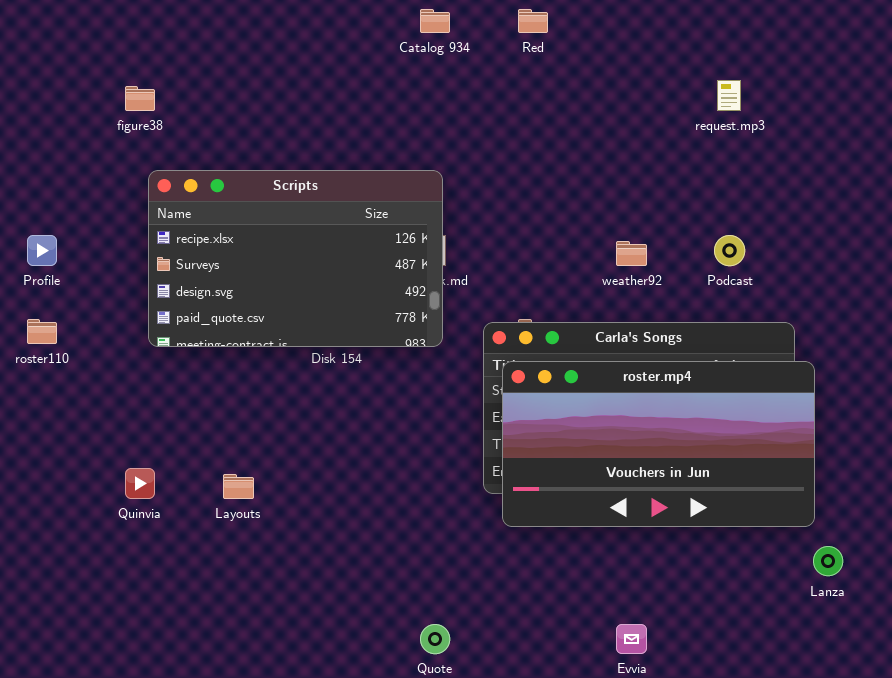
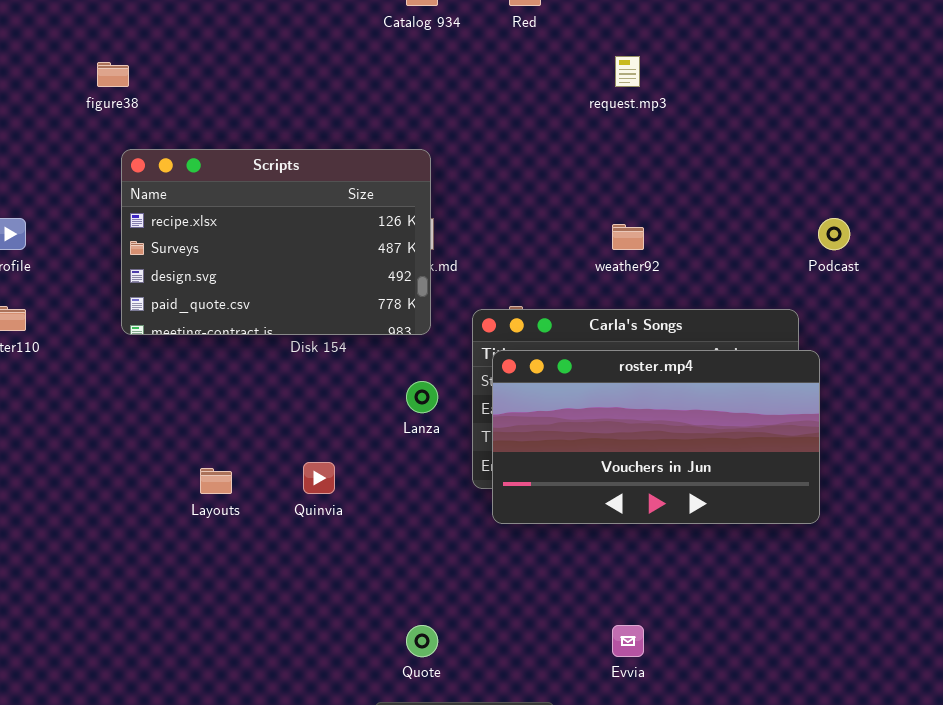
request.mp3: [717,80,741,111] -> [615,56,640,87], moved
Podcast: [714,235,745,266] -> [818,218,850,250], moved
Quinvia: [125,468,155,499] -> [303,462,335,494], moved
Lanza: [813,546,843,576] -> [406,381,438,413], moved

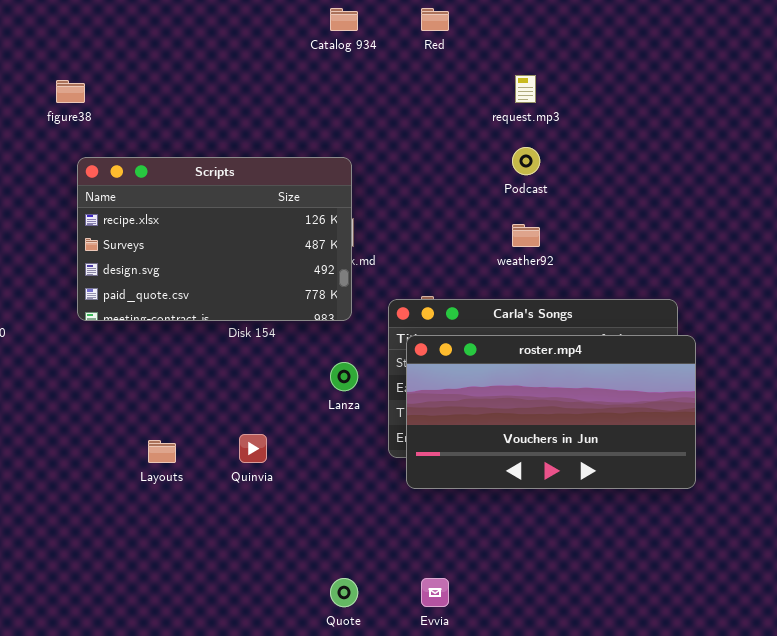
Podcast: [818,218,850,250] -> [512,147,540,175], moved
Evvia: [612,625,644,657] -> [421,578,449,607], moved

